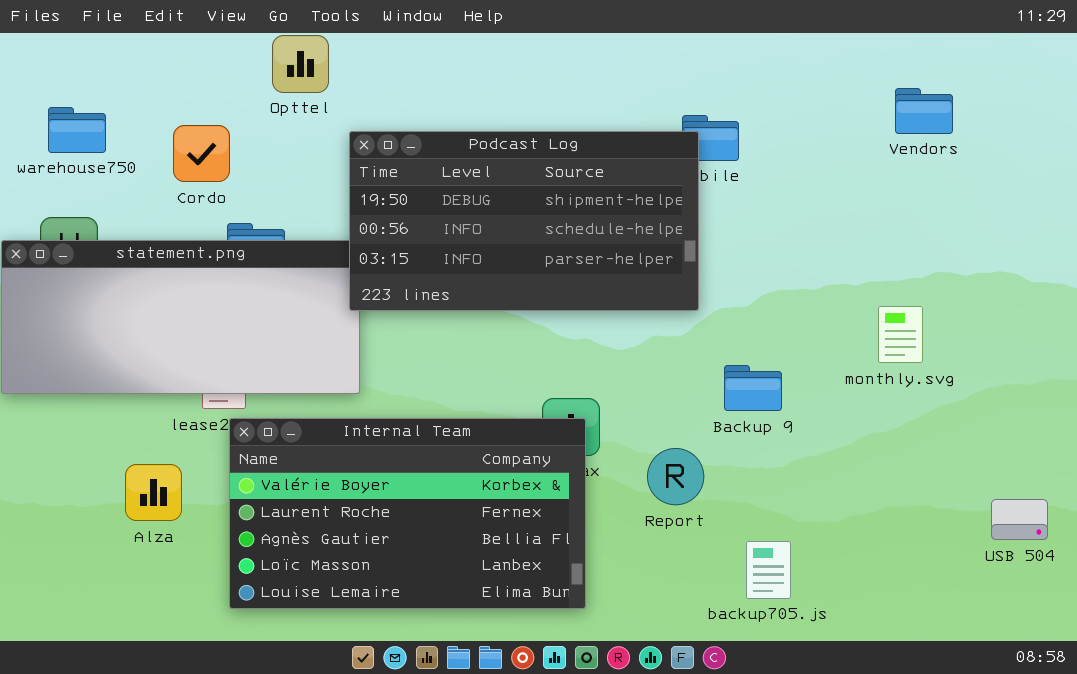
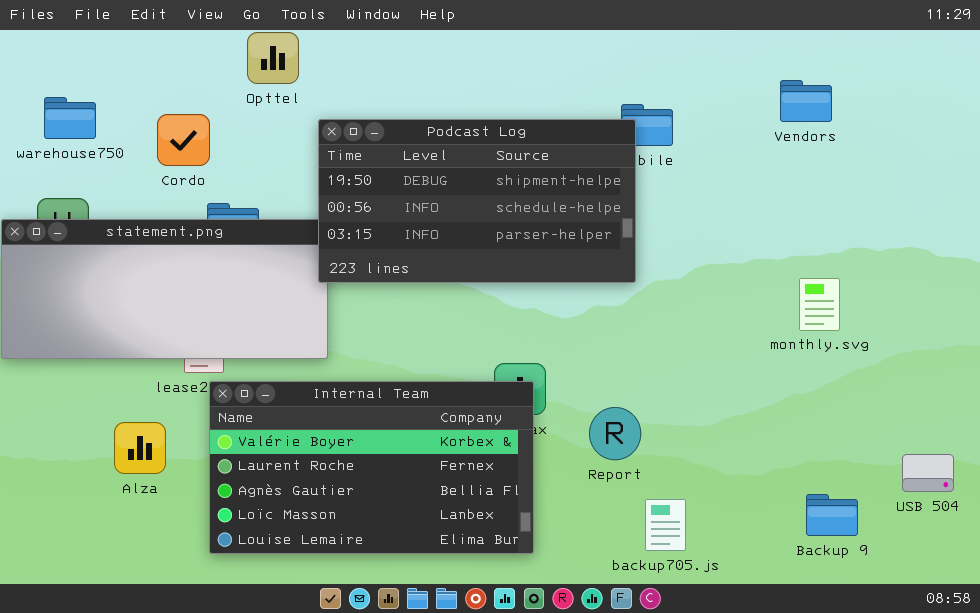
Vendors: [895,88,953,134] -> [780,80,832,122], moved
Backup 9: [724,365,782,411] -> [806,494,858,536], moved
backup705.js: [746,541,791,599] -> [645,499,686,551], moved

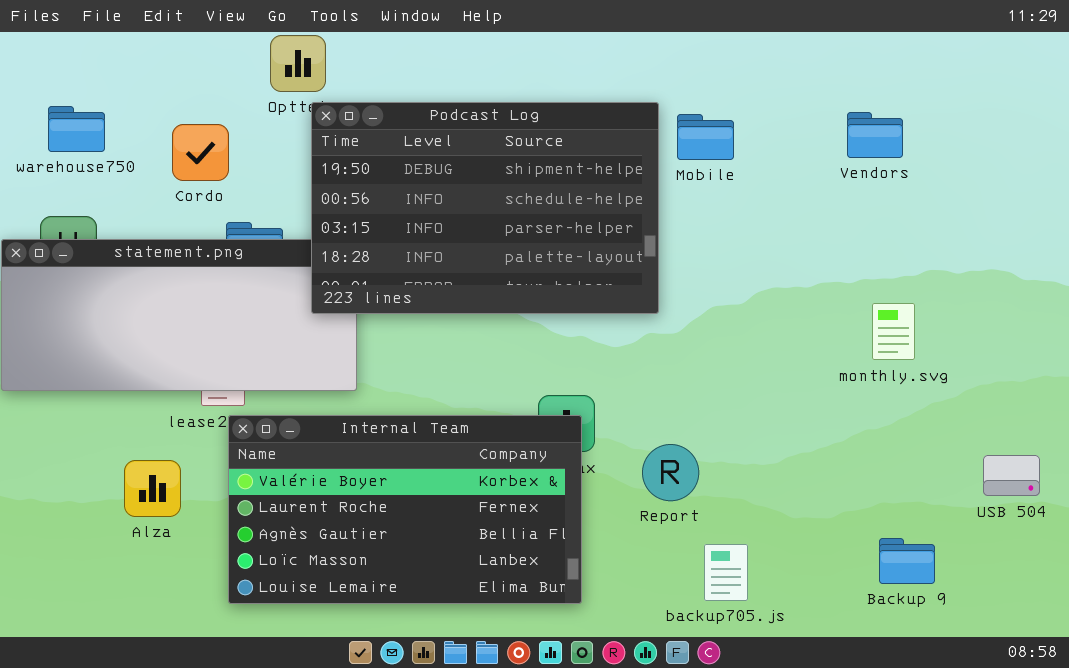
Vendors: [780,80,832,122] -> [847,112,903,158], moved
Podcast Log: [318,119,636,283] -> [311,102,659,314], moved, resized
USB 504: [902,454,954,492] -> [983,455,1040,496], moved

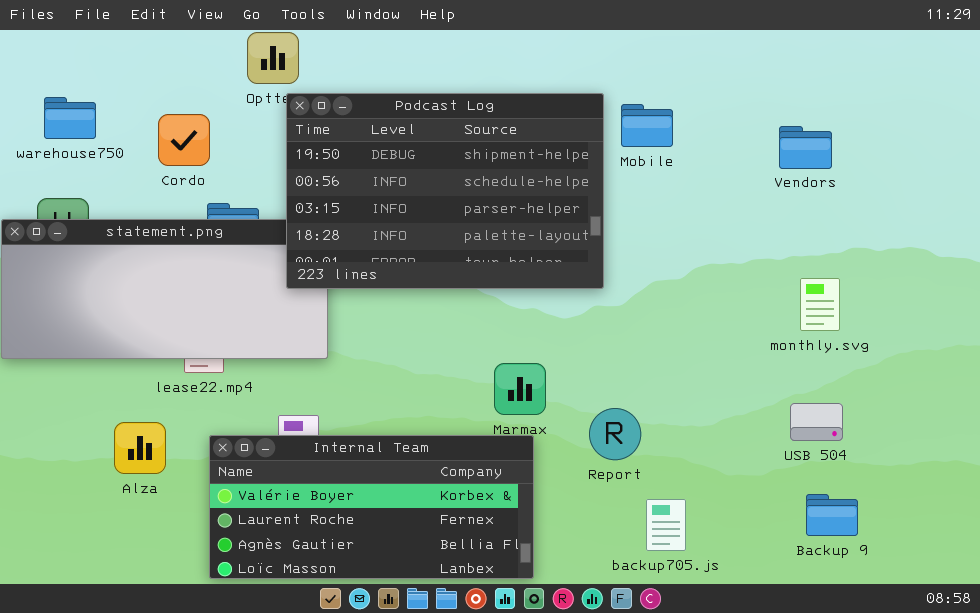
Vendors: [847,112,903,158] -> [779,126,832,169], moved
Internal Team: [228,415,582,604] -> [209,435,534,579], moved, resized
USB 504: [983,455,1040,496] -> [790,403,843,441], moved

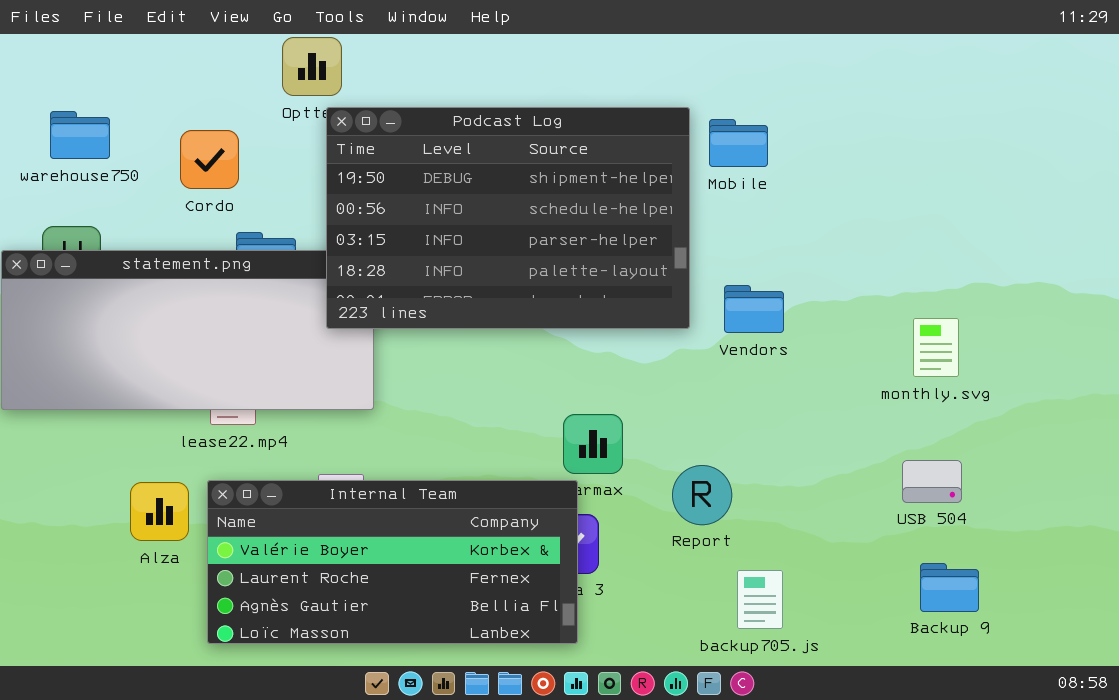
Vendors: [779,126,832,169] -> [724,285,784,333], moved
Internal Team: [209,435,534,579] -> [207,480,578,644], moved

